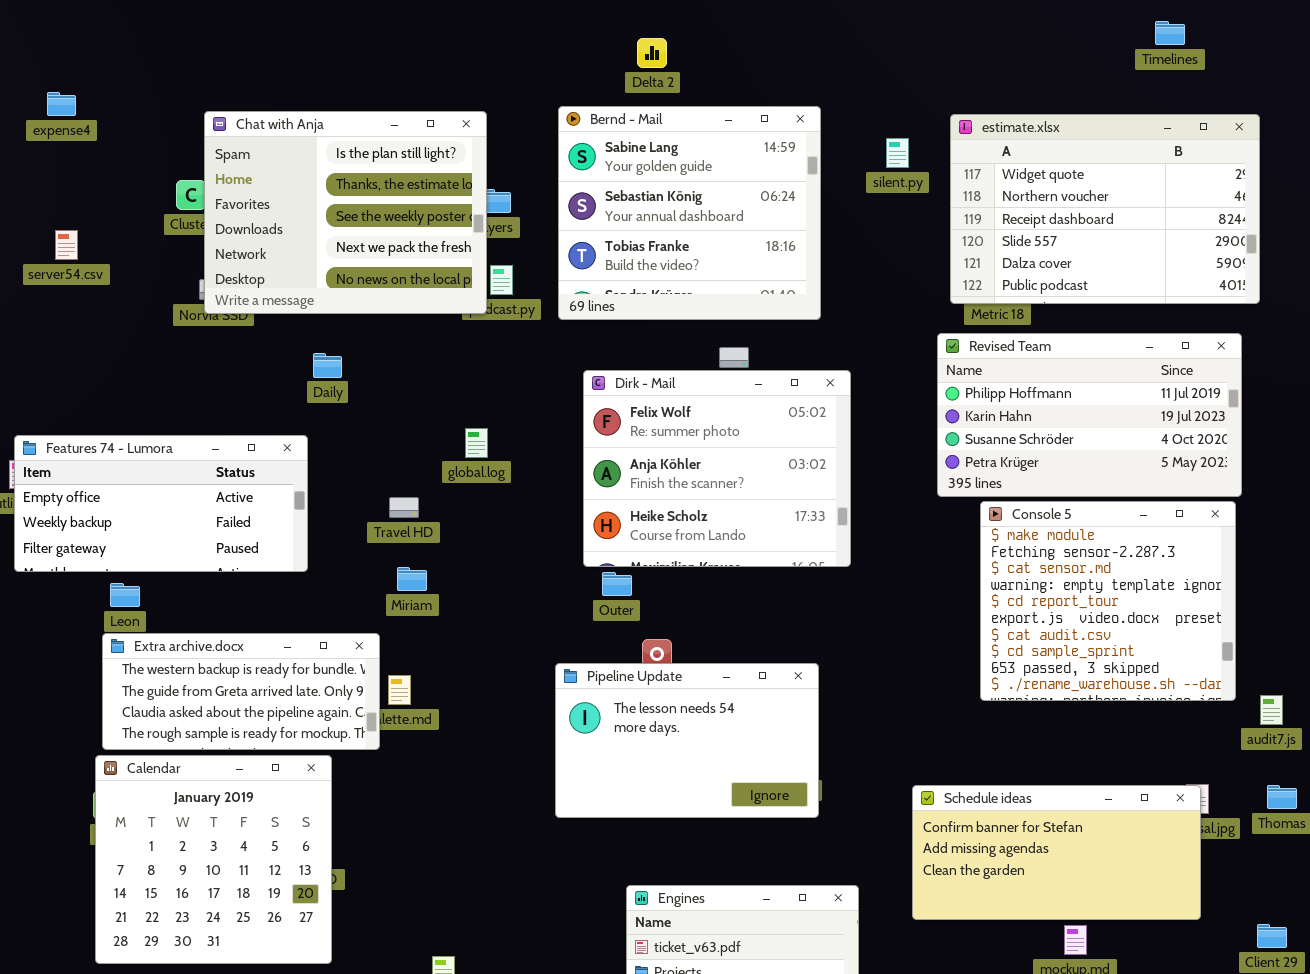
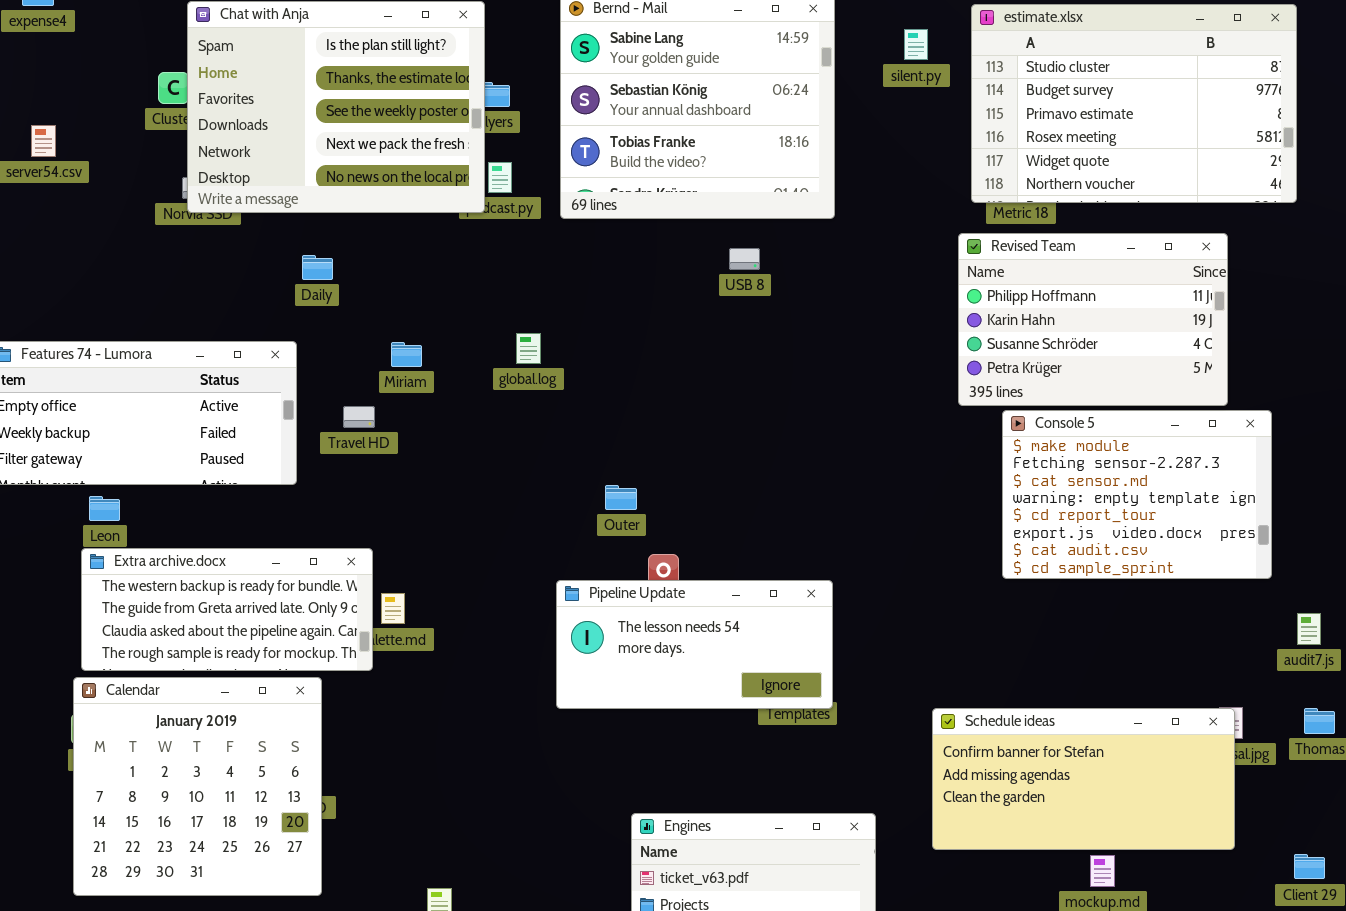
estimate.xlsx: [950,114,1260,304] -> [971,4,1297,203], scrolled up 4 rows
Revised Team: [937,333,1242,497] -> [958,233,1228,406], resized
Dirk - Mail: [583,370,851,567] -> none, closed
global.log: [465,428,488,458] -> [516,333,541,364], moved
Travel HD: [389,497,419,518] -> [343,406,375,428], moved
Console 5: [980,501,1236,701] -> [1002,410,1272,579], resized
Miriam: [397,567,427,591] -> [391,342,422,367], moved
Pipeline Update: [555,663,819,818] -> [556,580,833,709], resized

